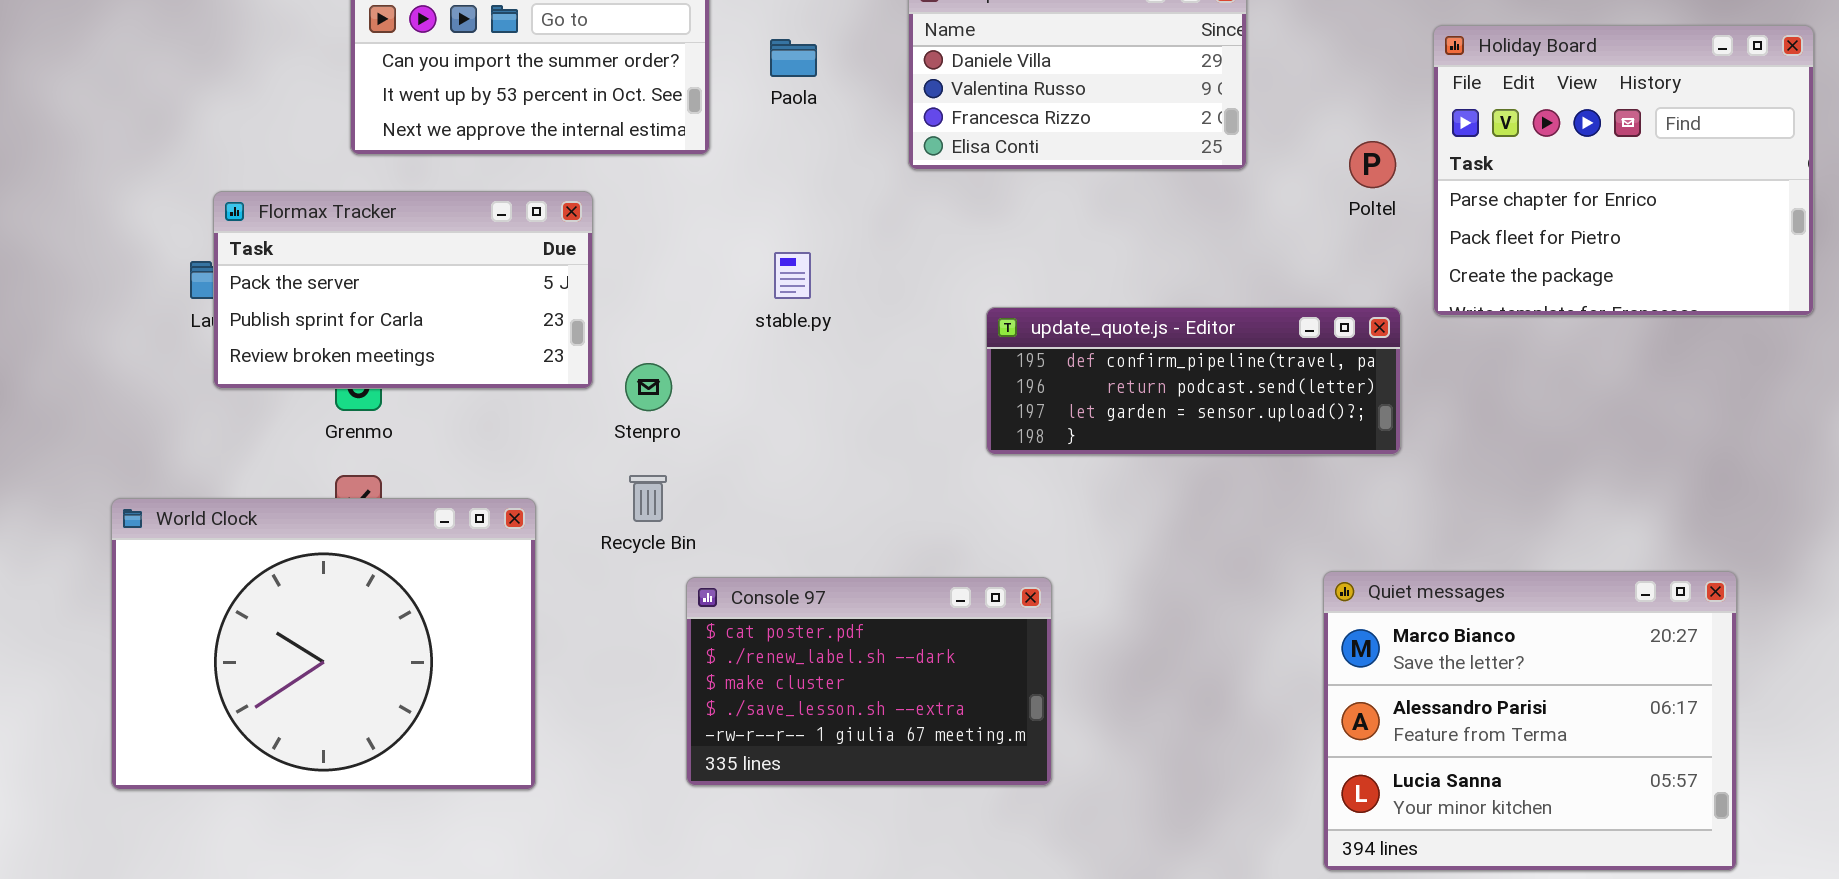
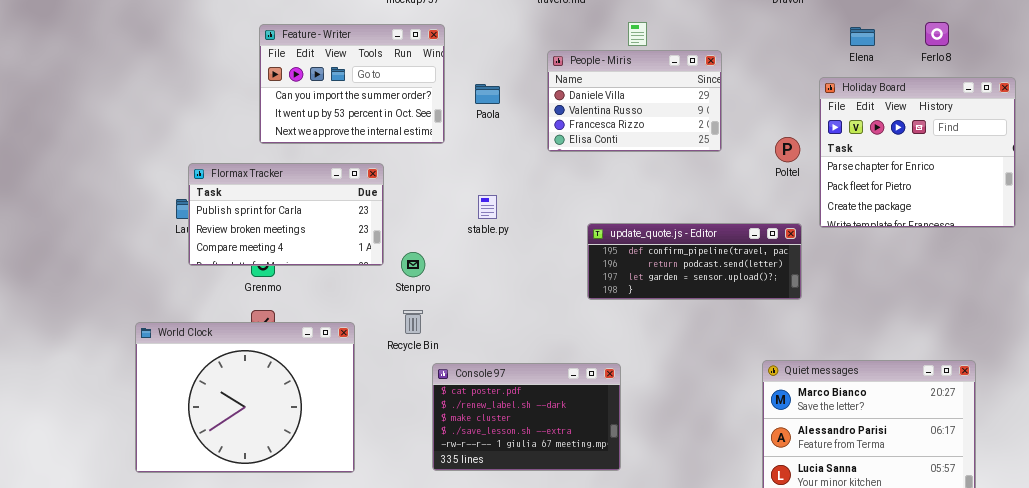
Flormax Tracker: [213,191,593,389] -> [188,163,384,266], scrolled down 1 row

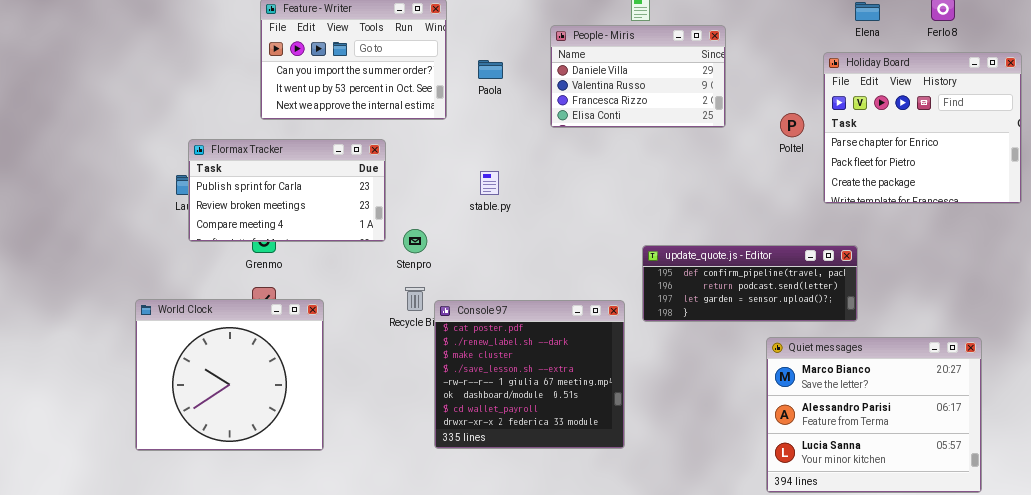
update_quote.js - Editor: [587,223,802,300] -> [642,245,858,322], moved
World Clock: [135,322,355,473] -> [135,299,324,451], resized
Console 97: [432,363,621,471] -> [434,300,625,449], resized

